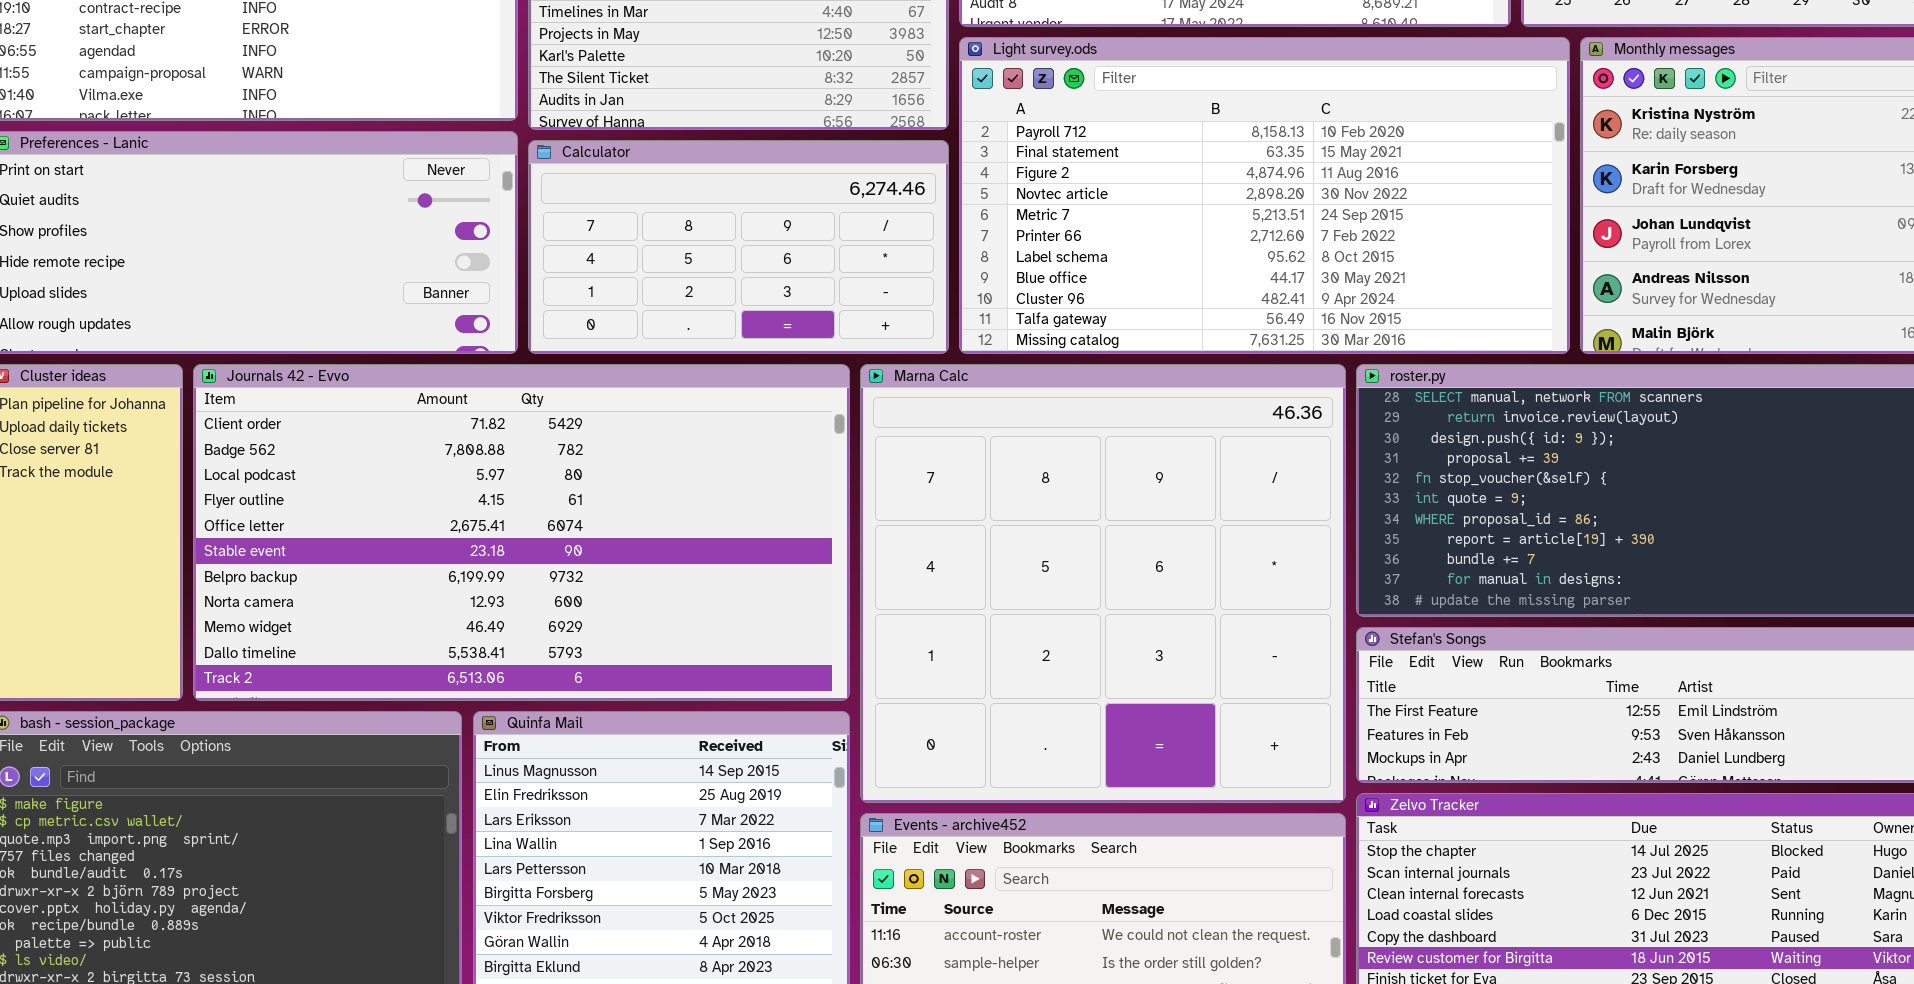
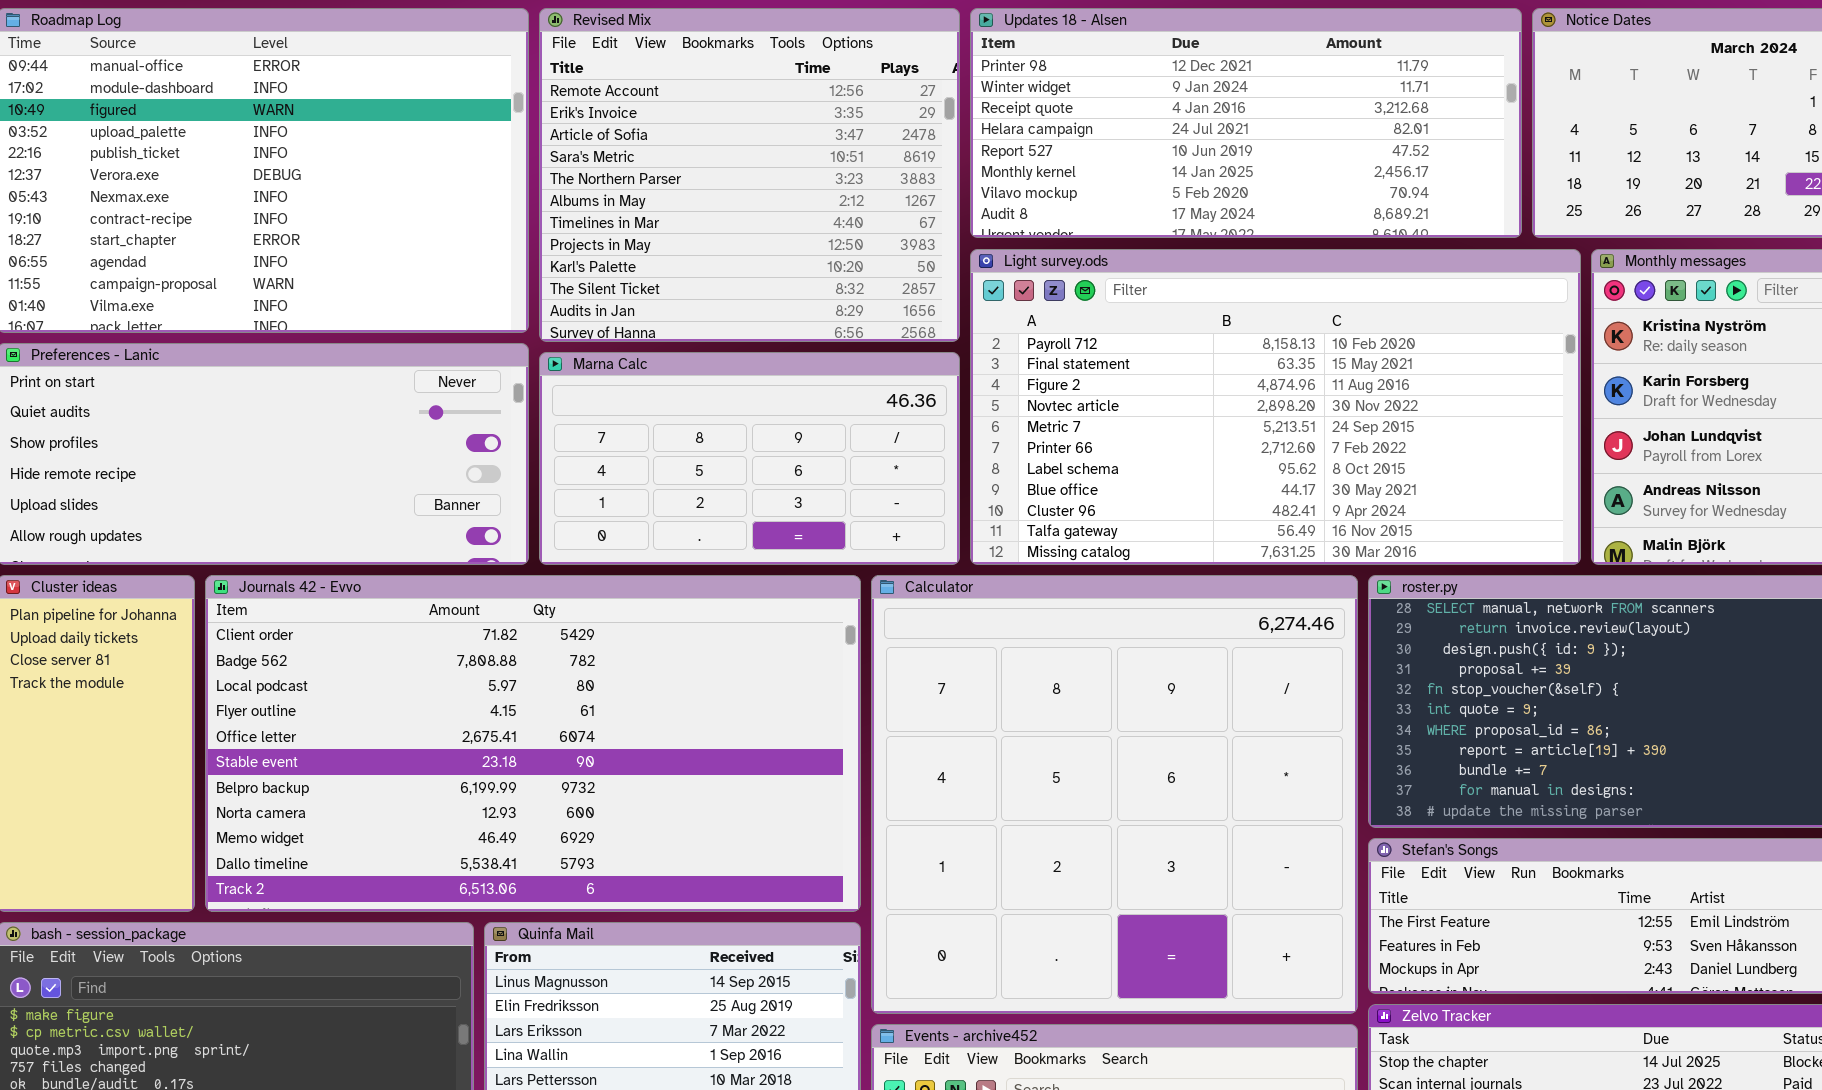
Calculator: [528,140,949,354] -> [871,575,1358,1014], moved, resized
Marna Calc: [860,364,1346,803] -> [539,352,960,565], moved, resized

